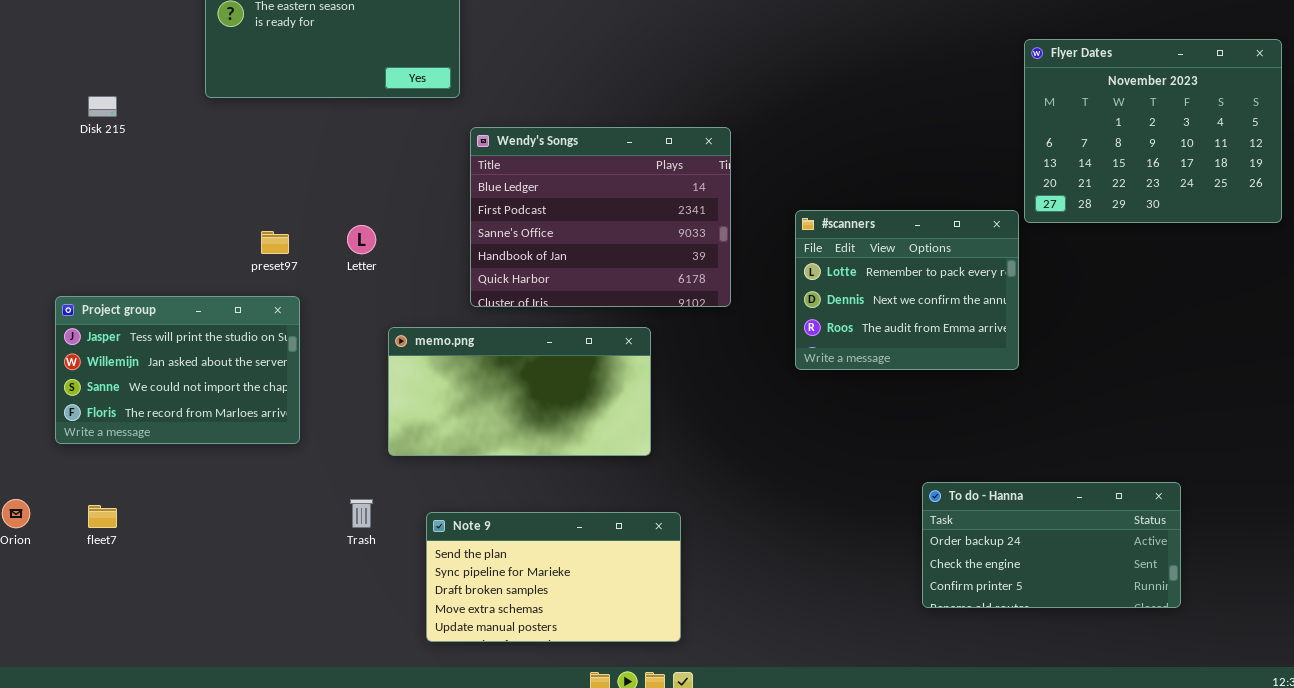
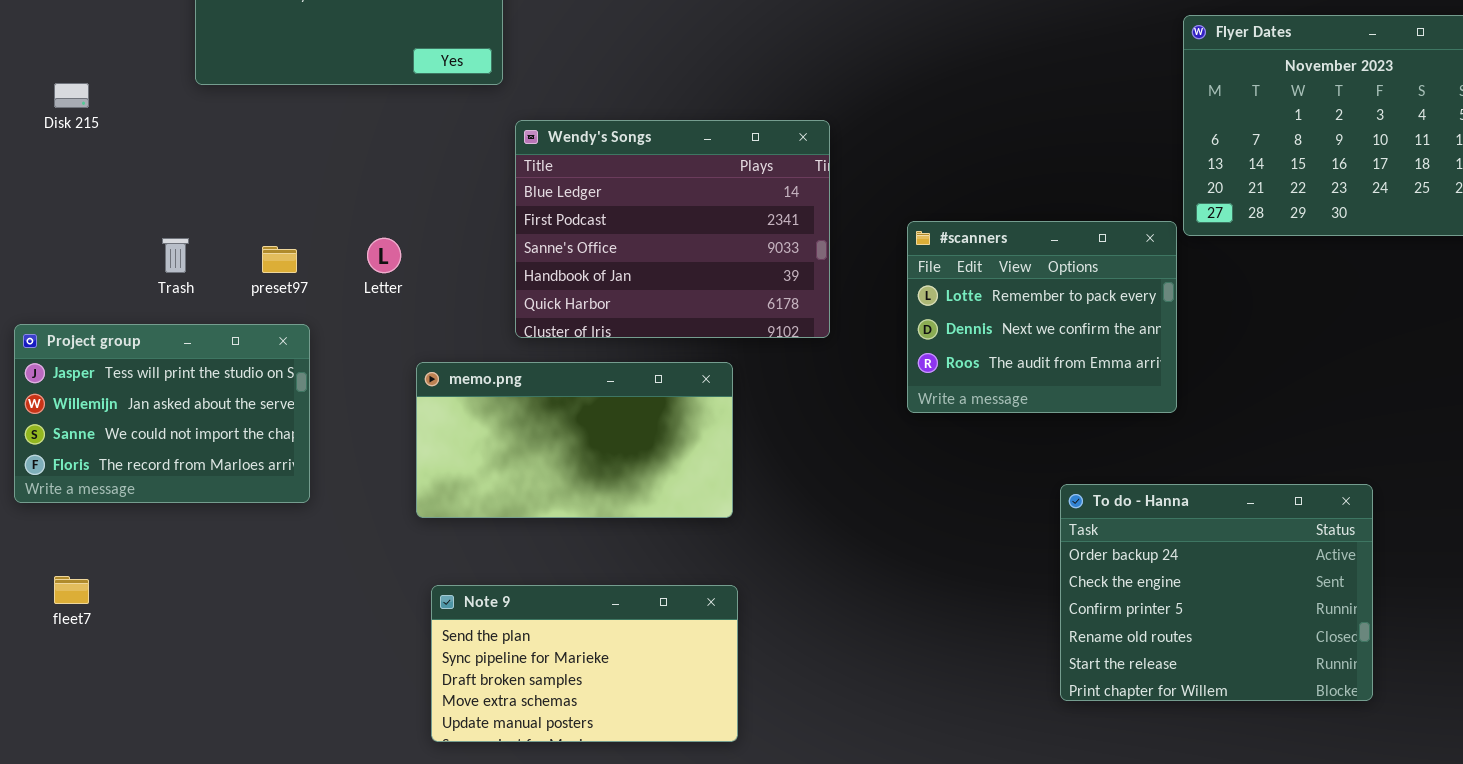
To do - Hanna: [922,482,1181,608] -> [1060,484,1373,701], resized
Trash: [350,499,373,528] -> [162,238,189,273], moved
Note 9: [426,512,681,642] -> [431,585,738,742], moved

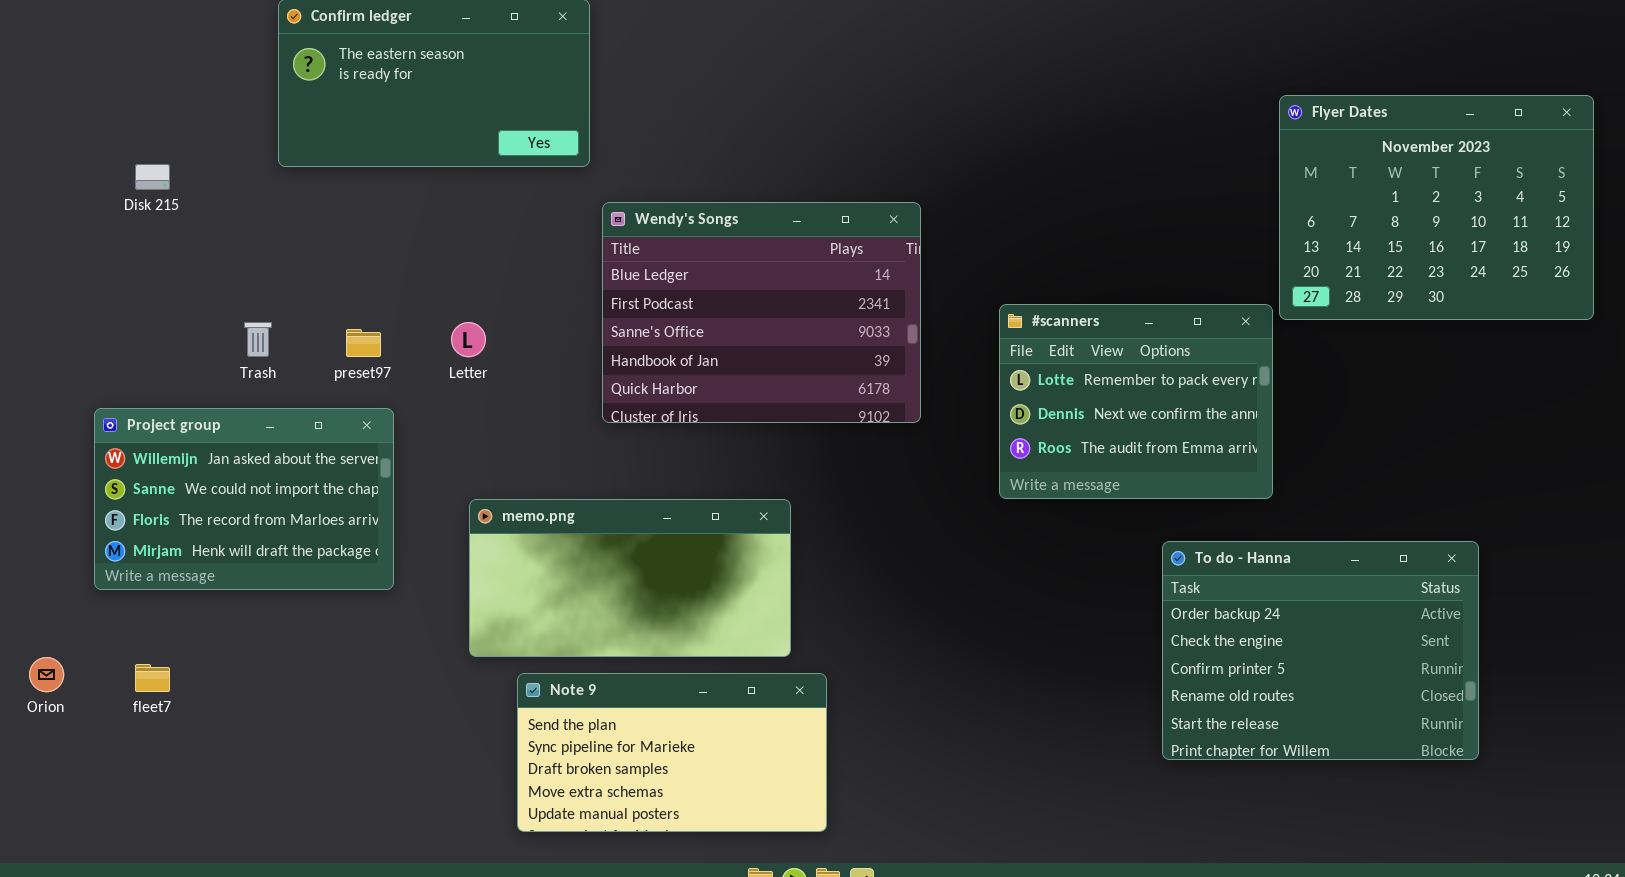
Project group: [14,324,310,503] -> [94,408,394,590], scrolled down 1 row
memo.png: [416,362,733,518] -> [469,499,791,657], moved
To do - Hanna: [1060,484,1373,701] -> [1162,541,1479,760], moved

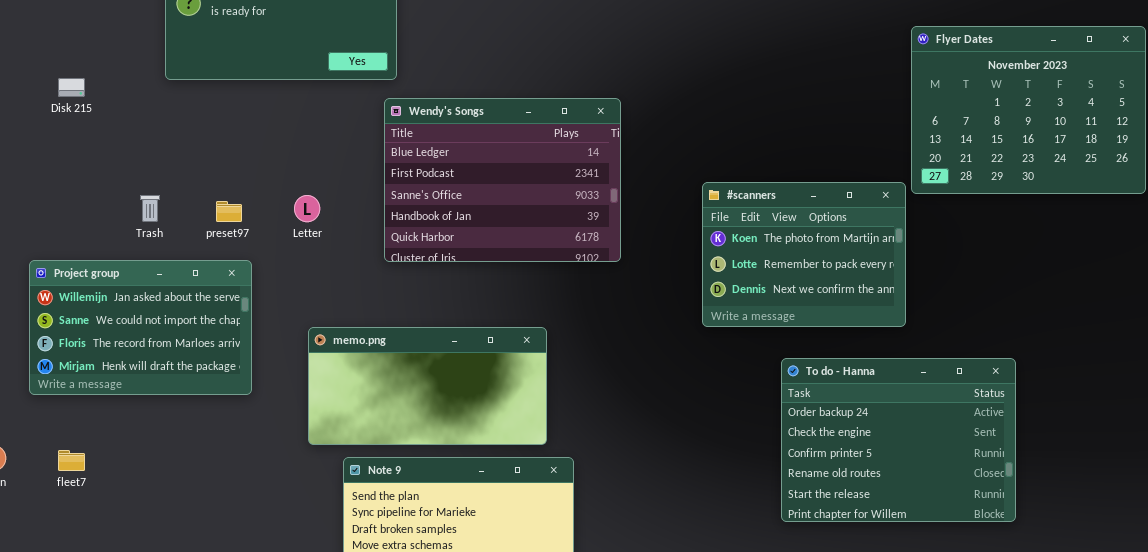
Wendy's Songs: [602,202,921,423] -> [384,98,621,262], moved
#scanners: [999,304,1273,499] -> [702,182,906,327], scrolled up 1 row
To do - Hanna: [1162,541,1479,760] -> [781,358,1016,522], moved

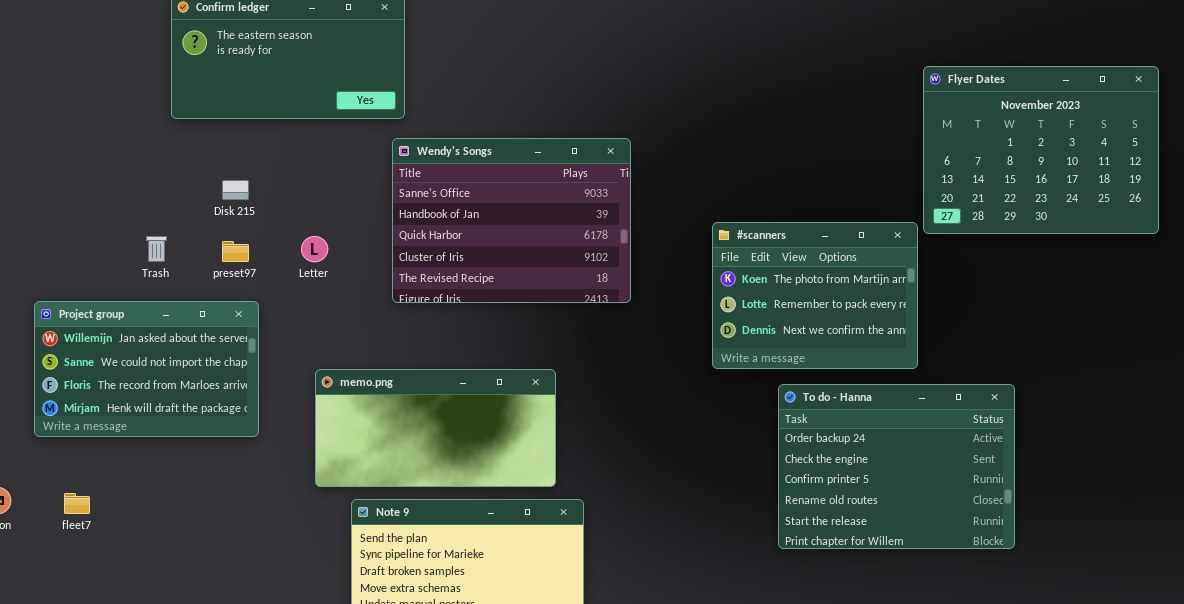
Disk 215: [58,78,85,97] -> [222,180,249,200], moved
Wendy's Songs: [384,98,621,262] -> [392,138,631,303], scrolled down 2 rows
To do - Hanna: [781,358,1016,522] -> [778,384,1015,549], moved

